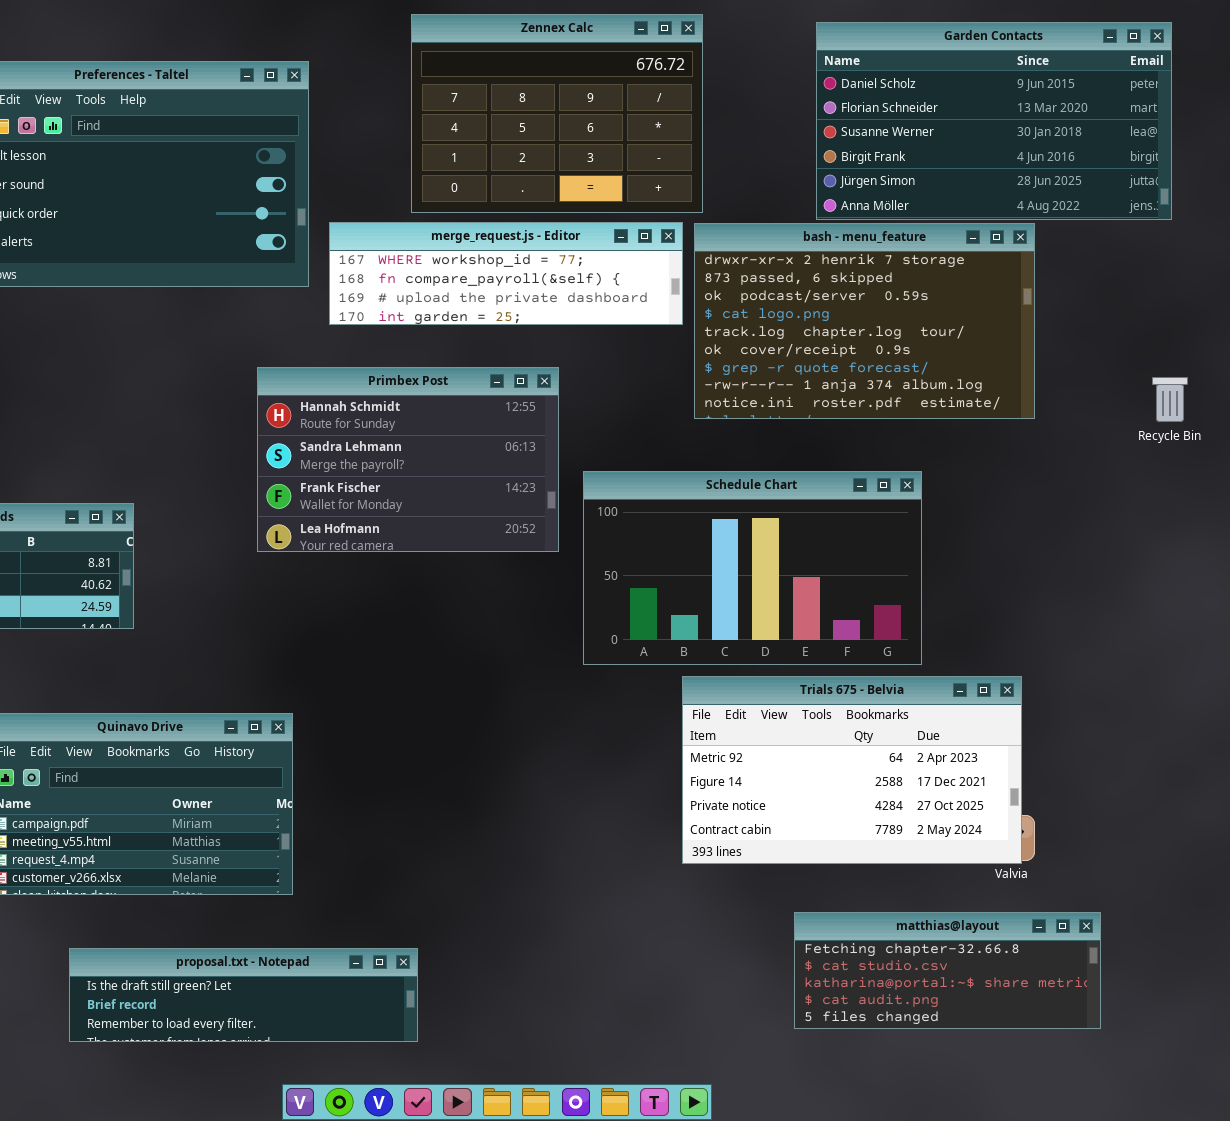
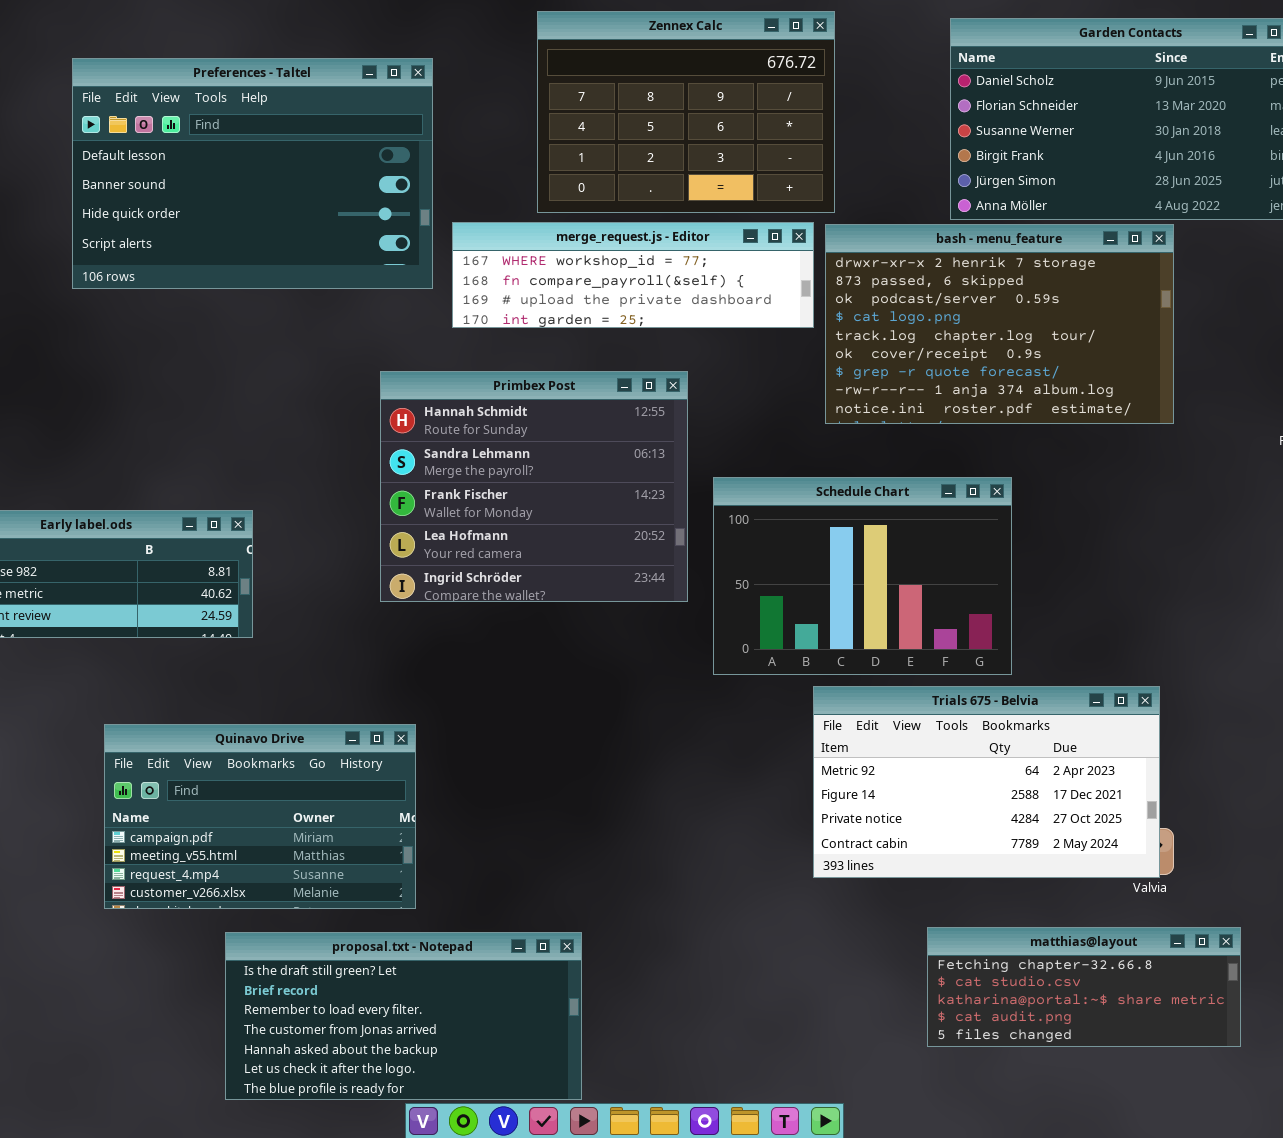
Primbex Post: [257,367,559,552] -> [380,371,688,602], resized
Schedule Chart: [583,471,922,665] -> [713,477,1012,675], resized
proposal.txt - Notepad: [69,948,418,1042] -> [225,932,582,1100], moved, resized

